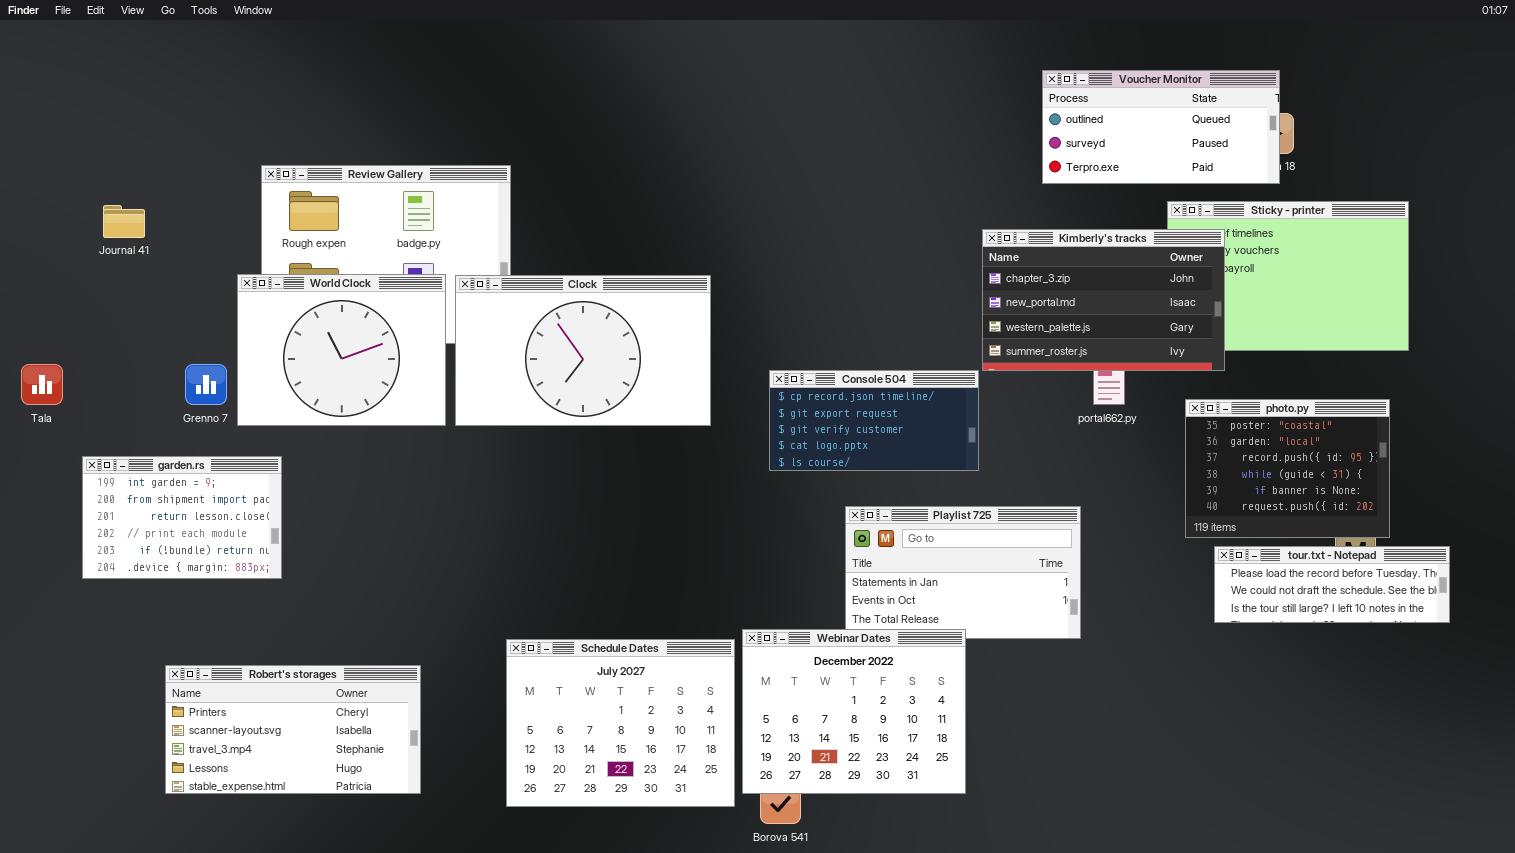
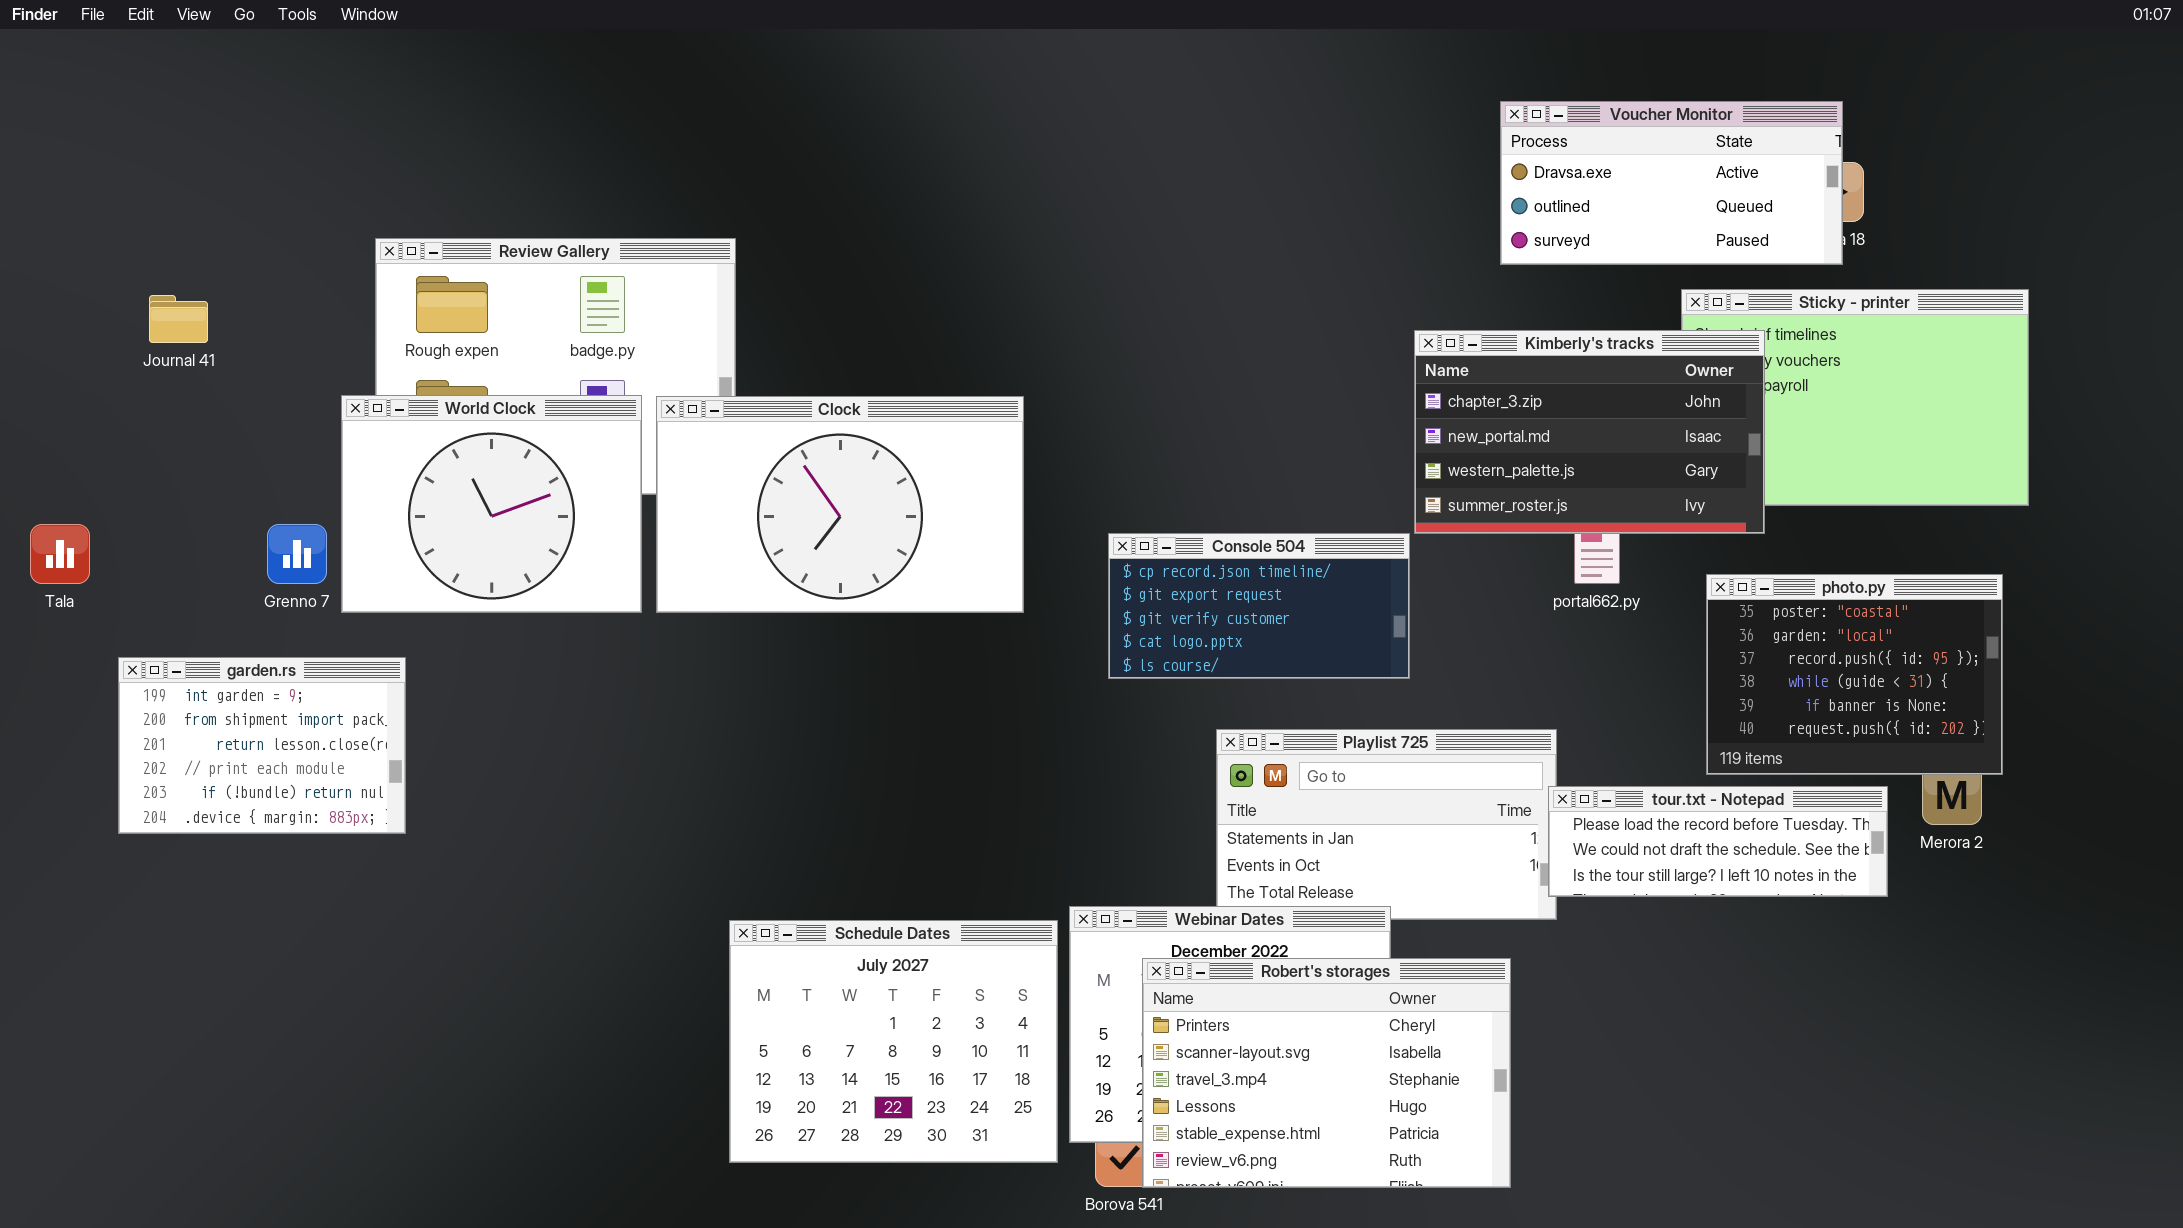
Voucher Monitor: [1042,70,1280,184] -> [1500,101,1843,265], scrolled up 1 row
tour.txt - Notepad: [1214,546,1450,623] -> [1548,786,1888,897], moved
Robert's storages: [165,665,421,794] -> [1142,958,1511,1188], moved, resized

